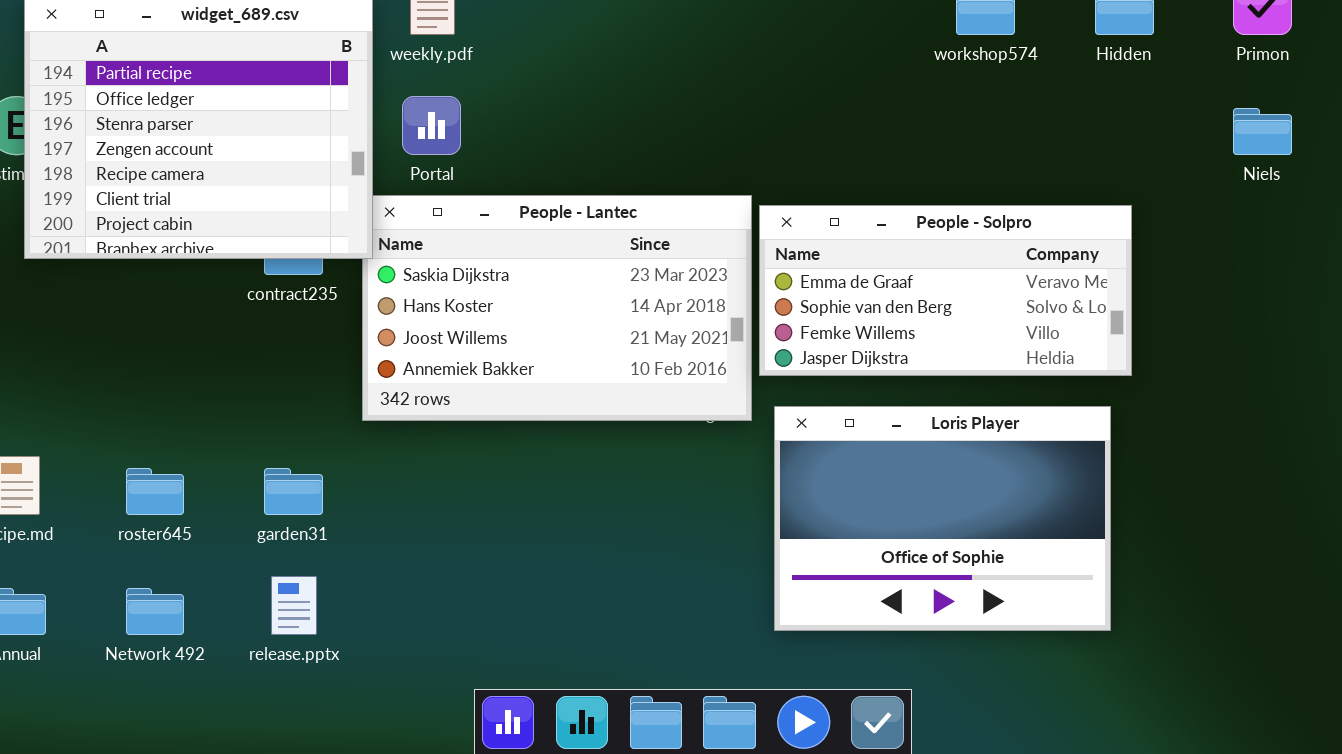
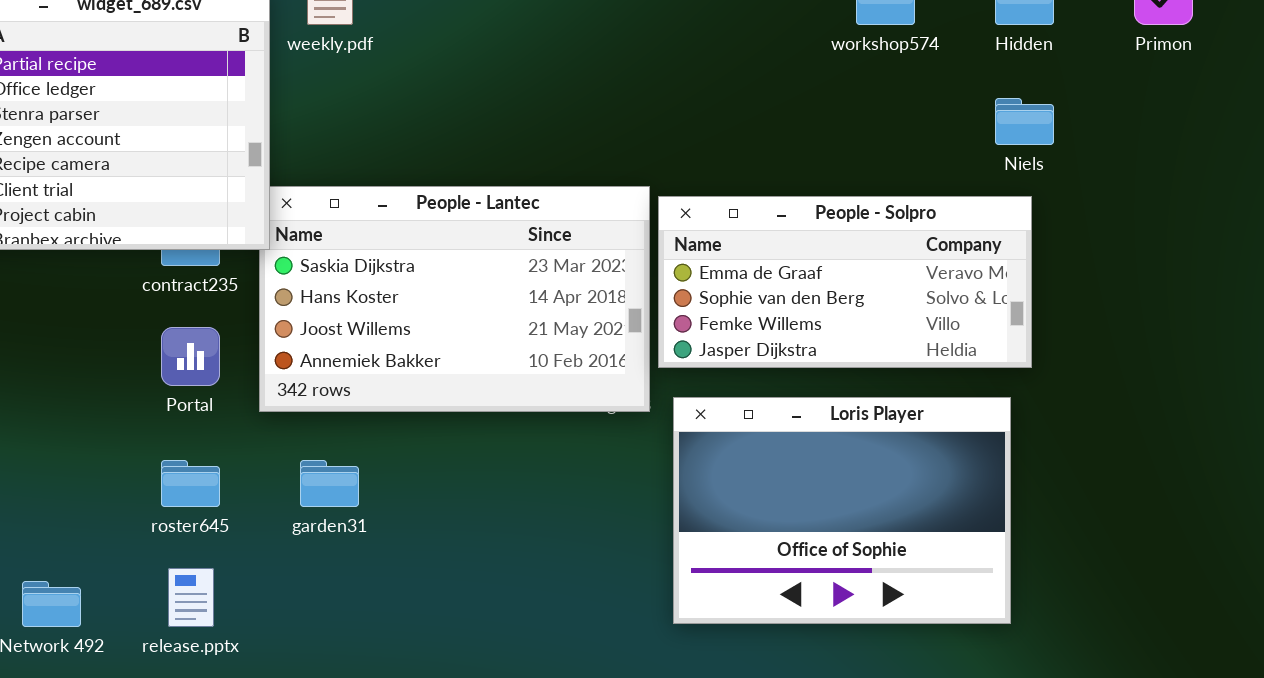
Portal: [402,96,461,155] -> [161,327,220,386], moved
Niels: [1233,108,1292,155] -> [995,98,1054,145], moved
roster645: [126,468,184,515] -> [161,460,220,507], moved
garden31: [264,468,323,515] -> [300,460,359,507], moved

